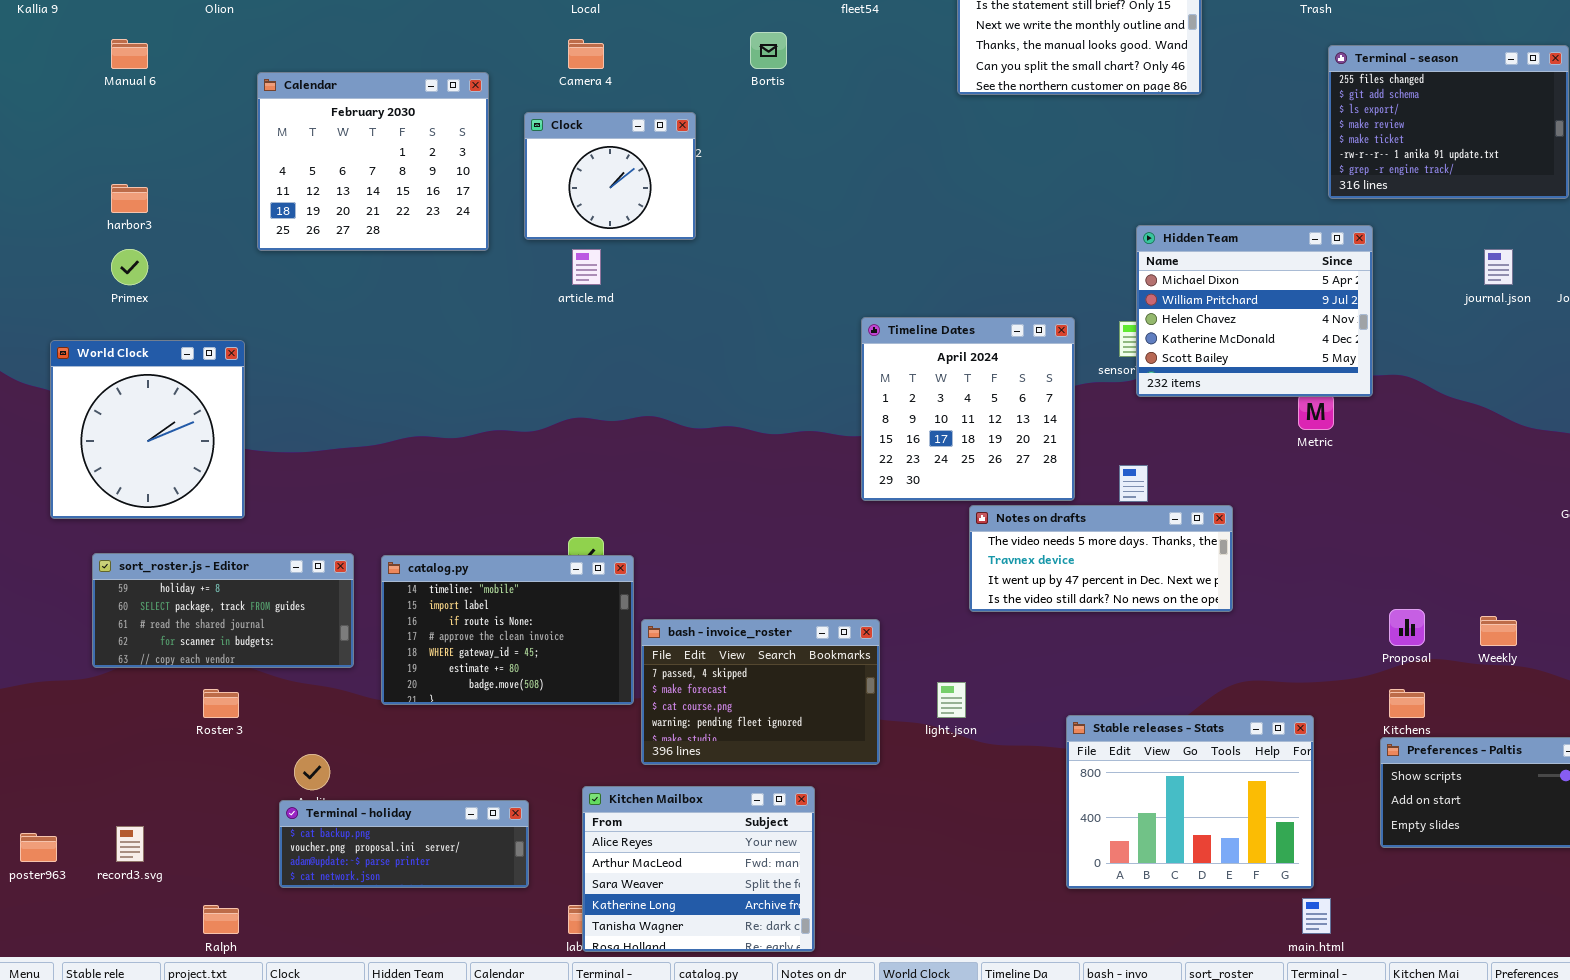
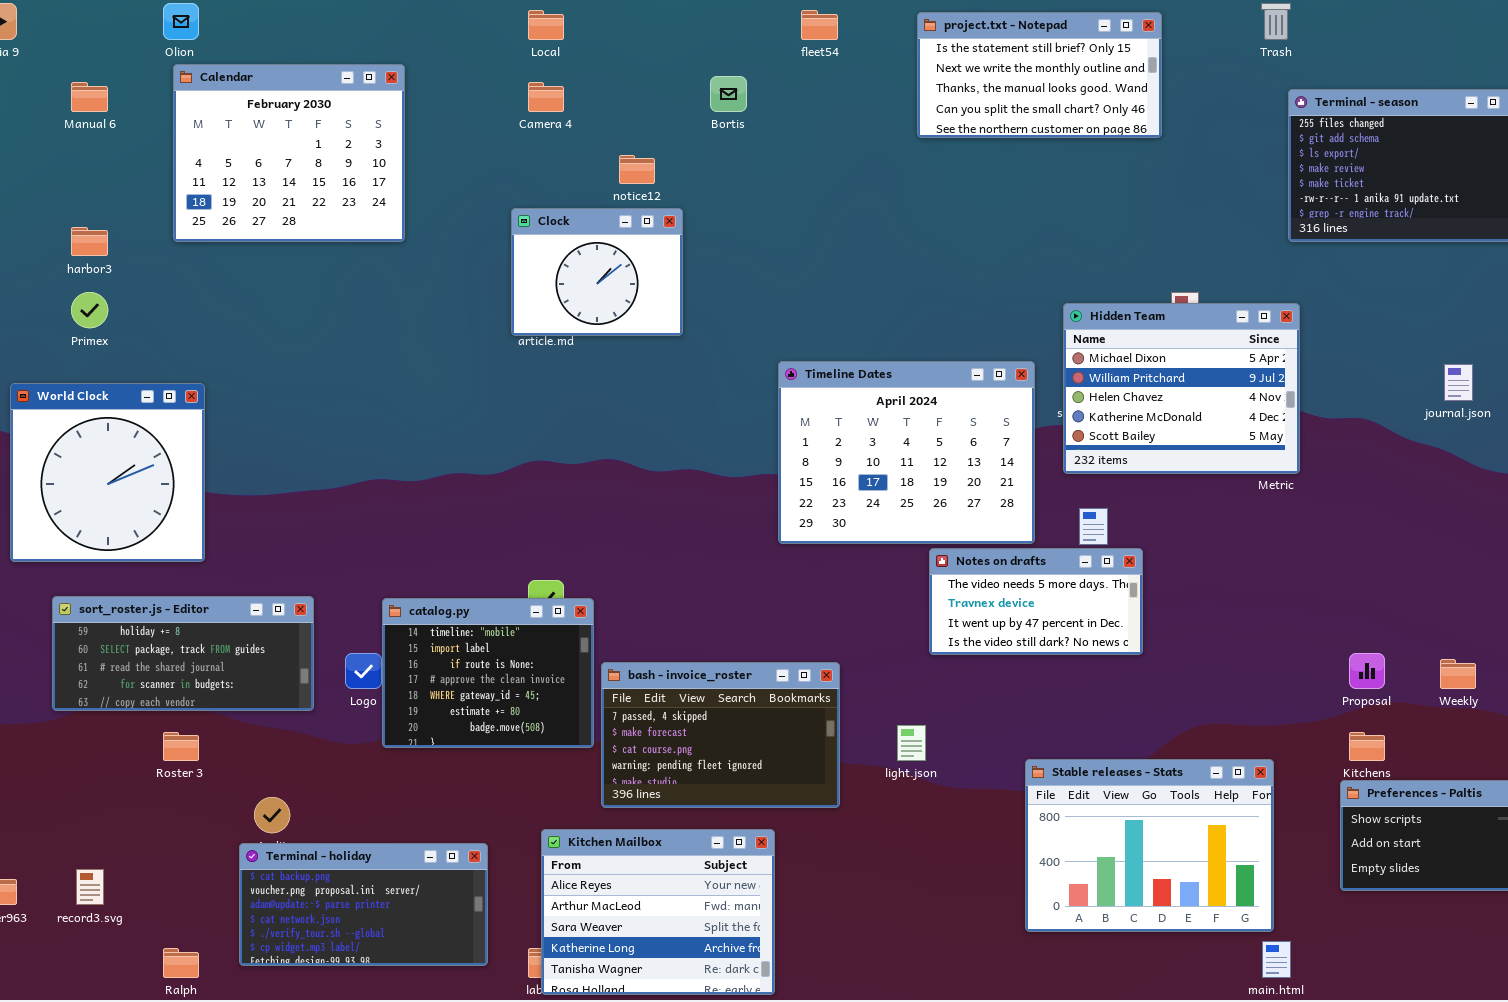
Calendar: [257,72,489,251] -> [173,64,405,242], moved
Clock: [524,112,696,240] -> [511,208,683,336], moved
Hidden Team: [1136,225,1373,397] -> [1063,303,1300,474], moved
journal.json: [1484,249,1513,285] -> [1444,364,1473,401], moved
Timeline Dates: [861,317,1075,501] -> [778,361,1035,544], resized
Notes on drafts: [969,505,1233,612] -> [929,548,1143,655], resized
catalog.py: [381,555,634,705] -> [382,598,594,748], resized
Terminal - holiday: [279,800,529,888] -> [239,843,488,966], resized

